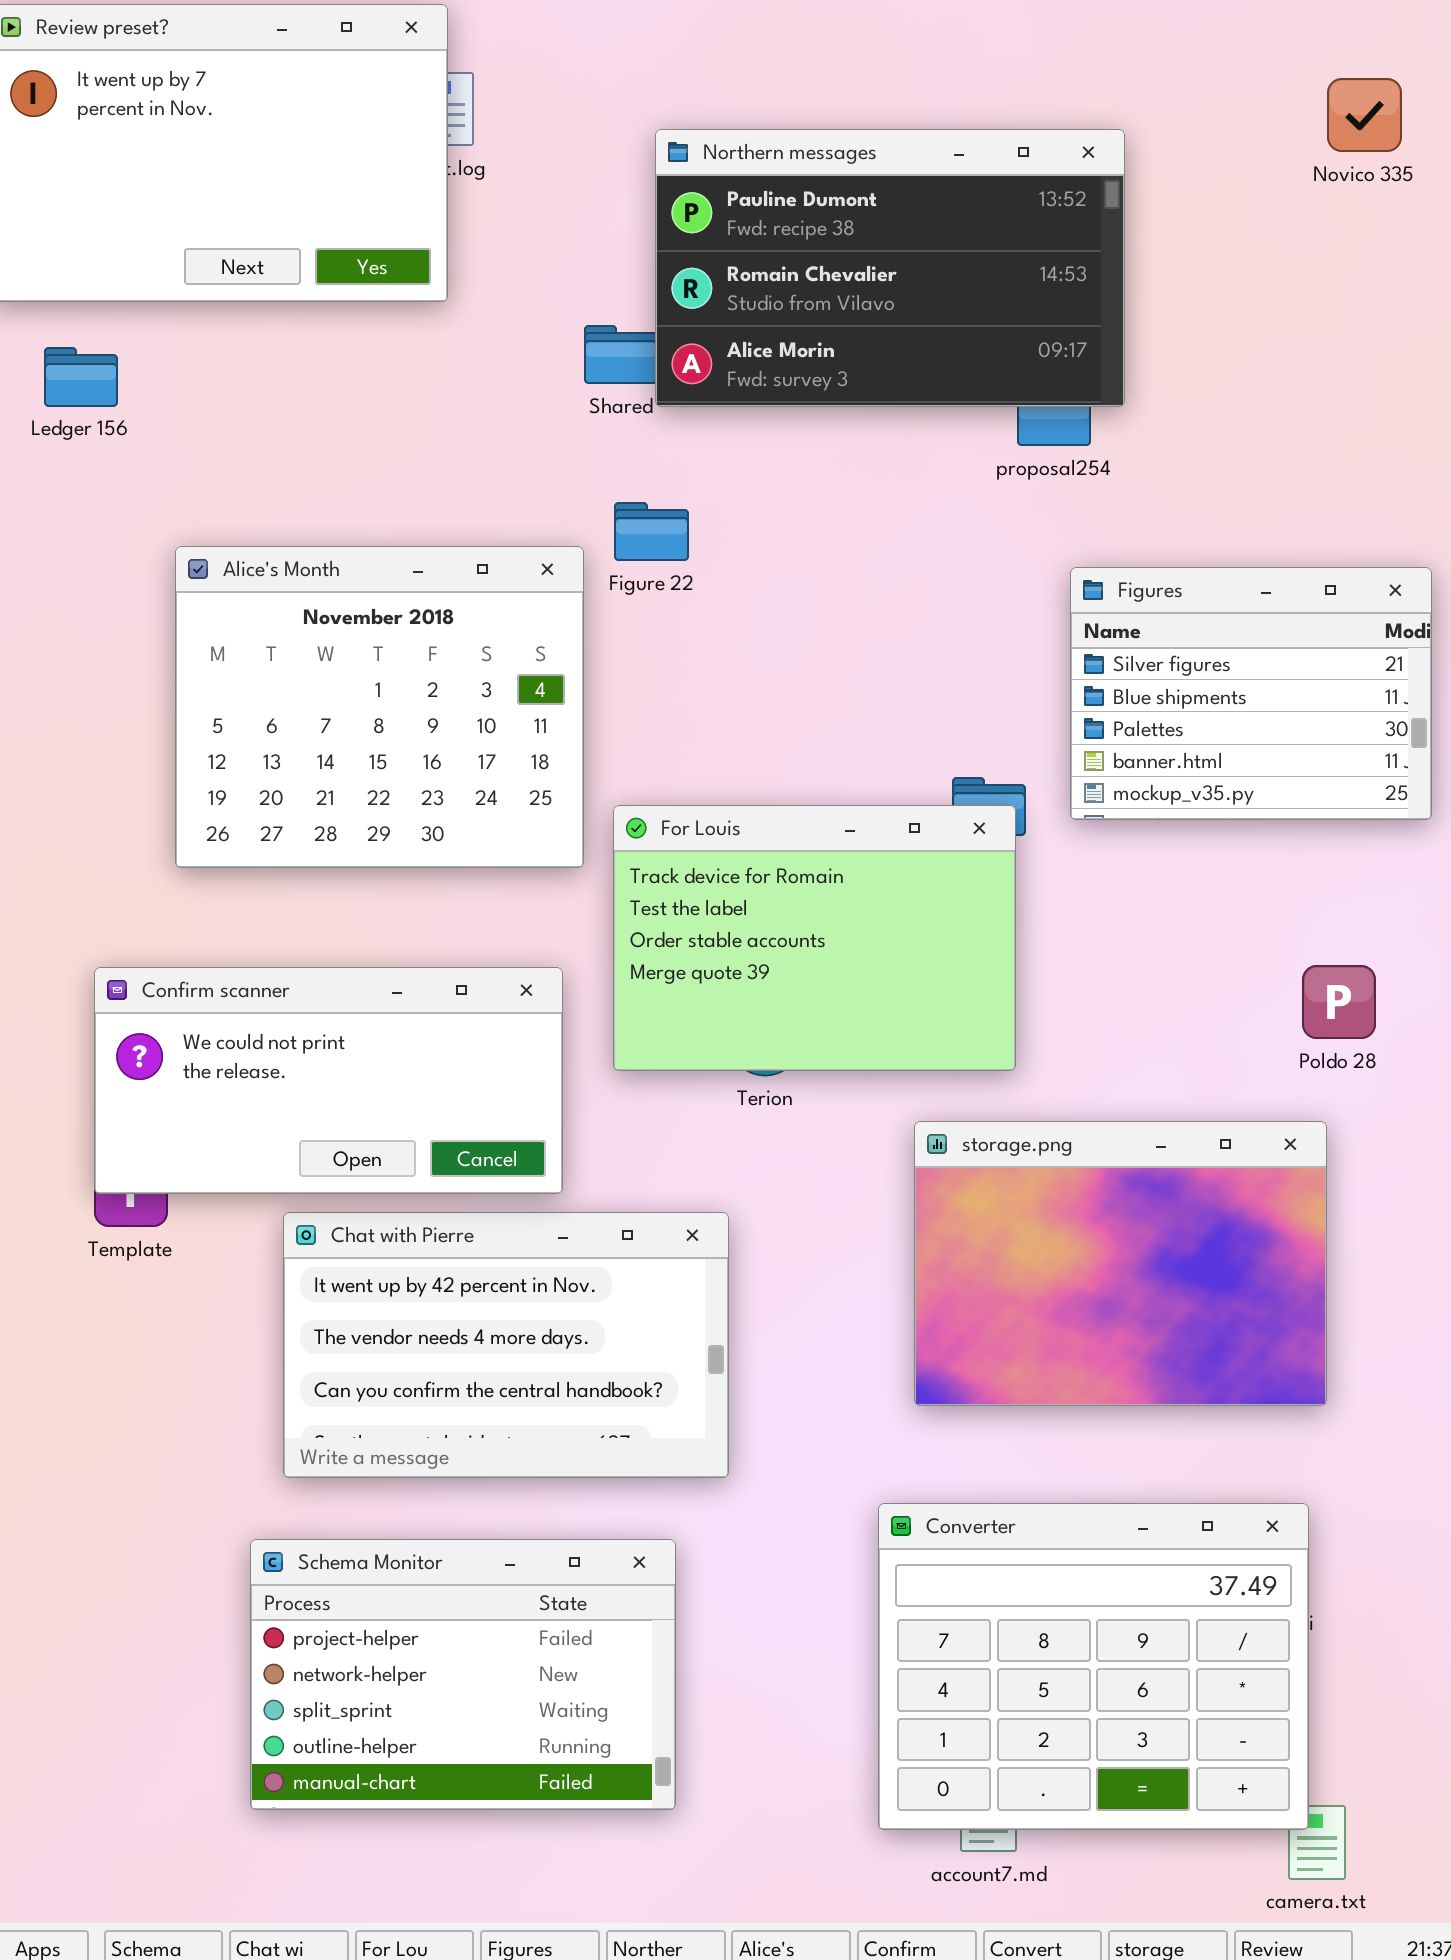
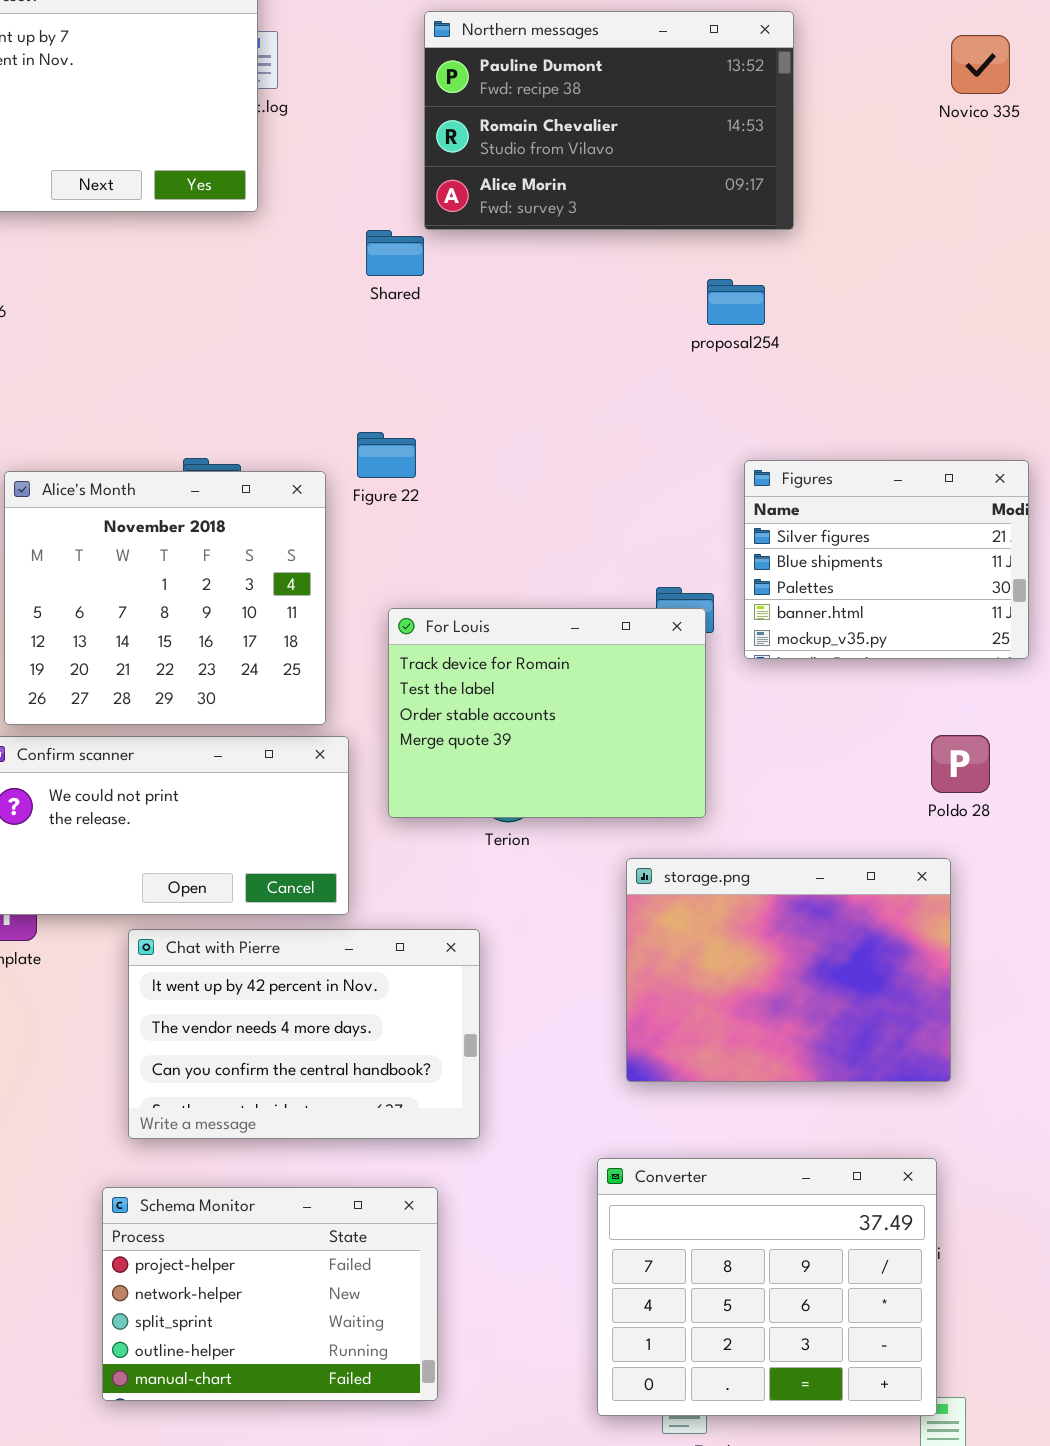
Northern messages: [655,129,1125,407] -> [424,11,794,230], moved
Figure 22: [614,502,689,561] -> [357,432,416,478], moved
Alice's Month: [175,546,584,868] -> [4,471,326,725], moved
Figures: [1070,567,1432,820] -> [744,460,1029,659], moved

